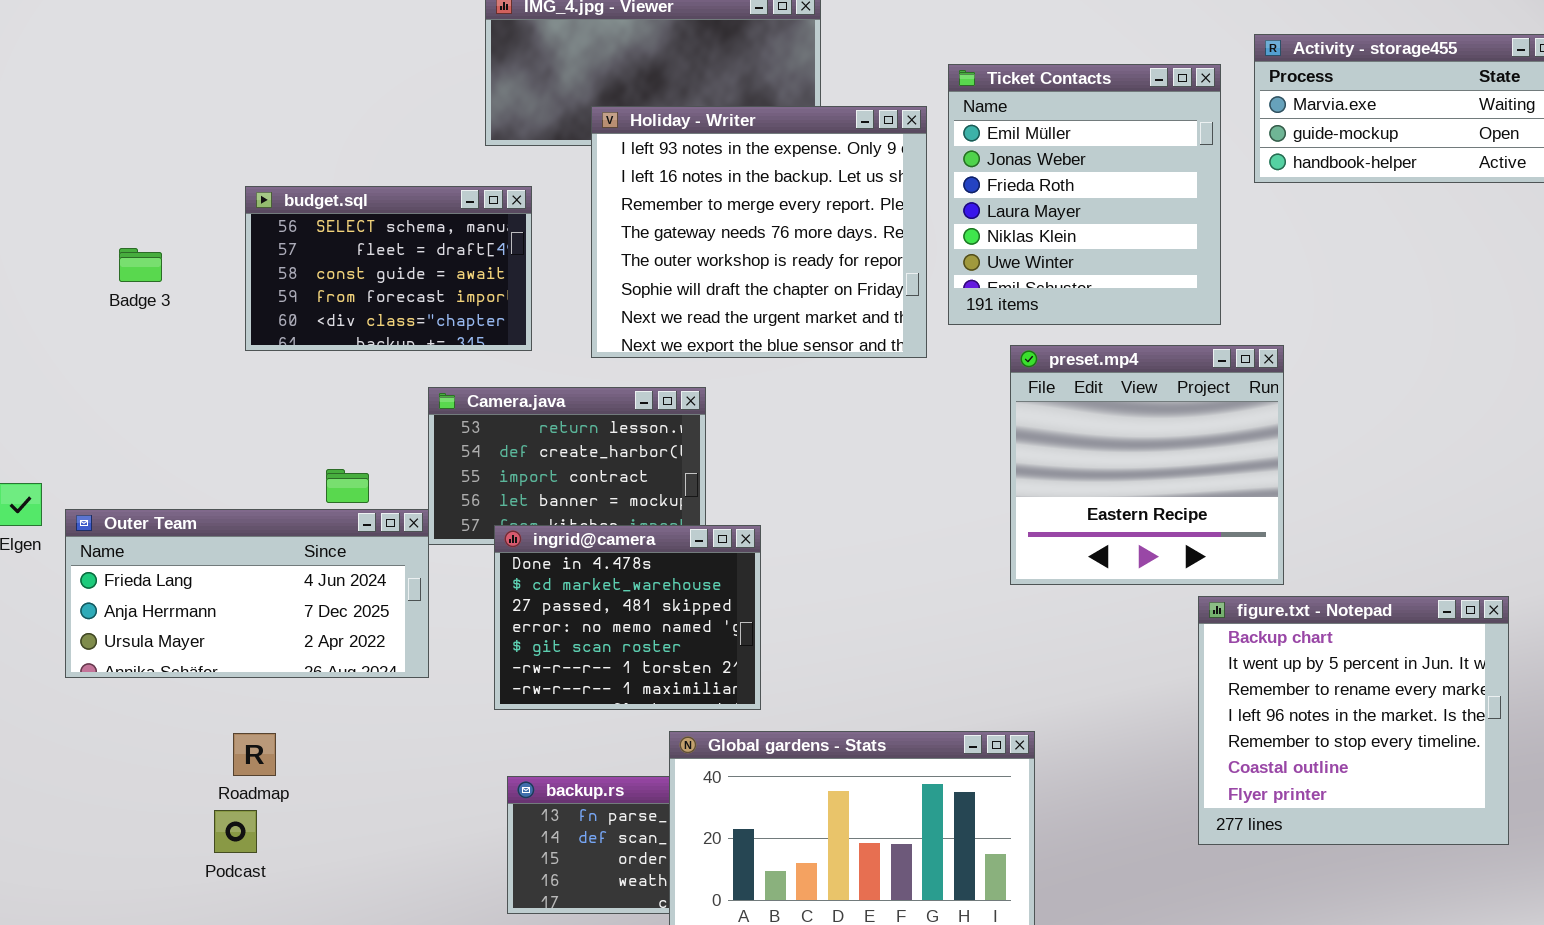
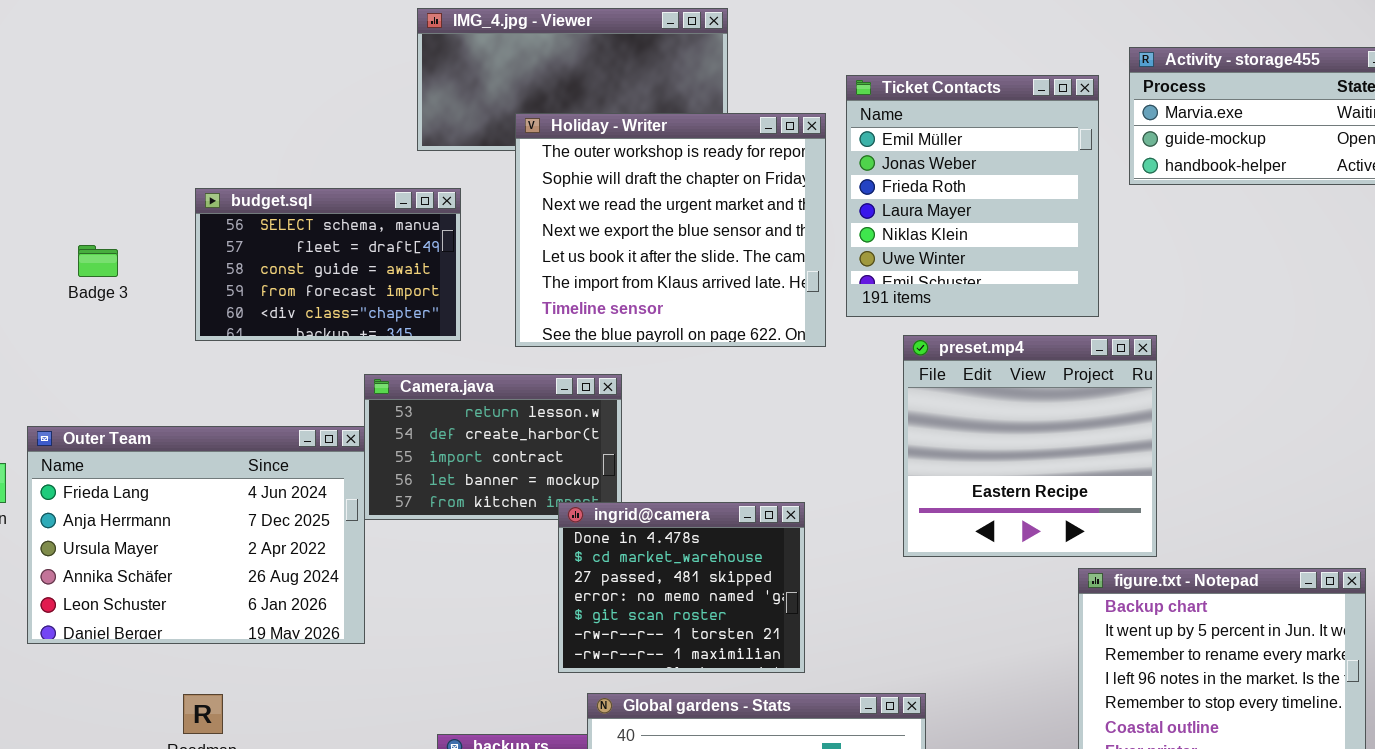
Holiday - Writer: [591,106,927,358] -> [515,113,826,347], scrolled down 4 rows
Outer Team: [65,509,429,678] -> [27,426,365,644], resized
ingrid@camera: [494,525,761,710] -> [558,502,805,673], moved

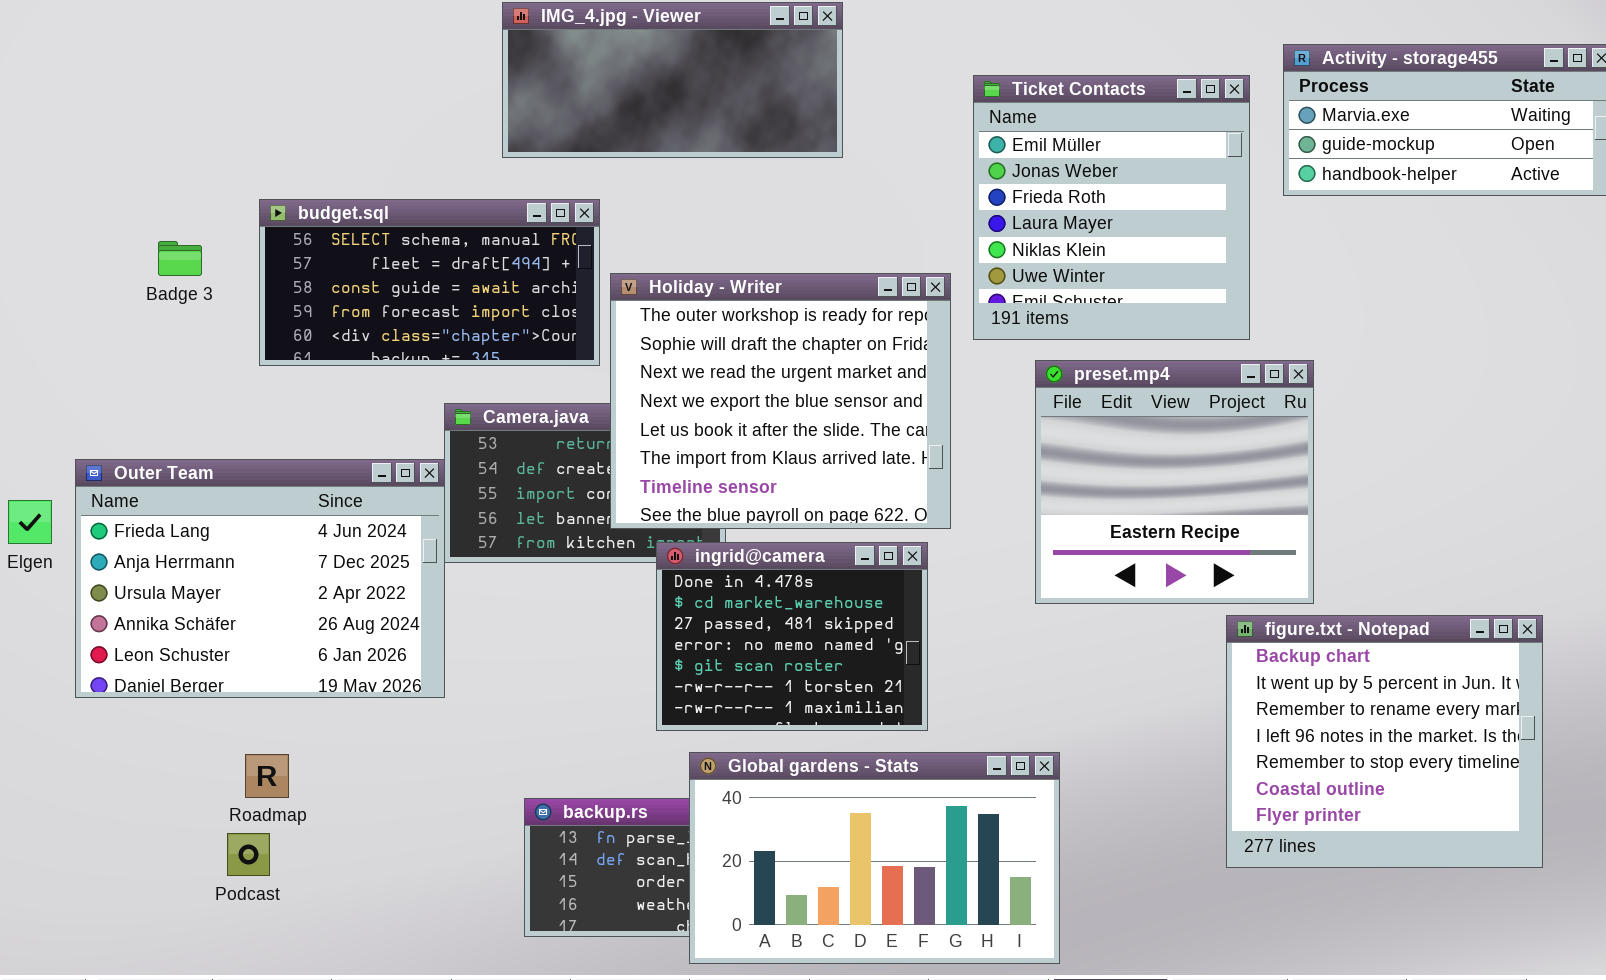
Holiday - Writer: [515,113,826,347] -> [610,273,951,529], moved
budget.sql: [195,188,461,341] -> [259,199,600,366], resized
Badge 3: [78,245,118,277] -> [158,241,202,276], moved

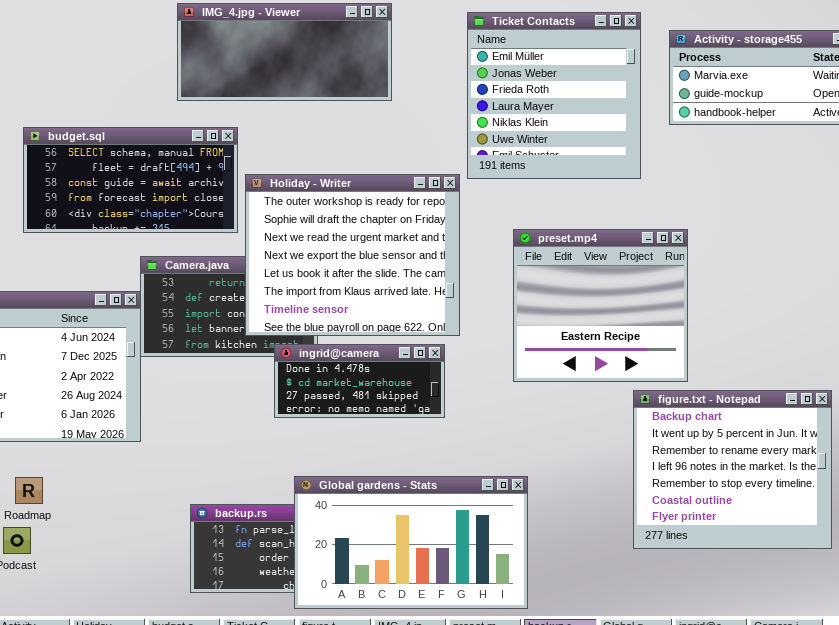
Ticket Contacts: [973,75,1250,340] -> [467,12,641,179], moved
ingrid@camera: [656,542,928,731] -> [274,344,445,418], resized

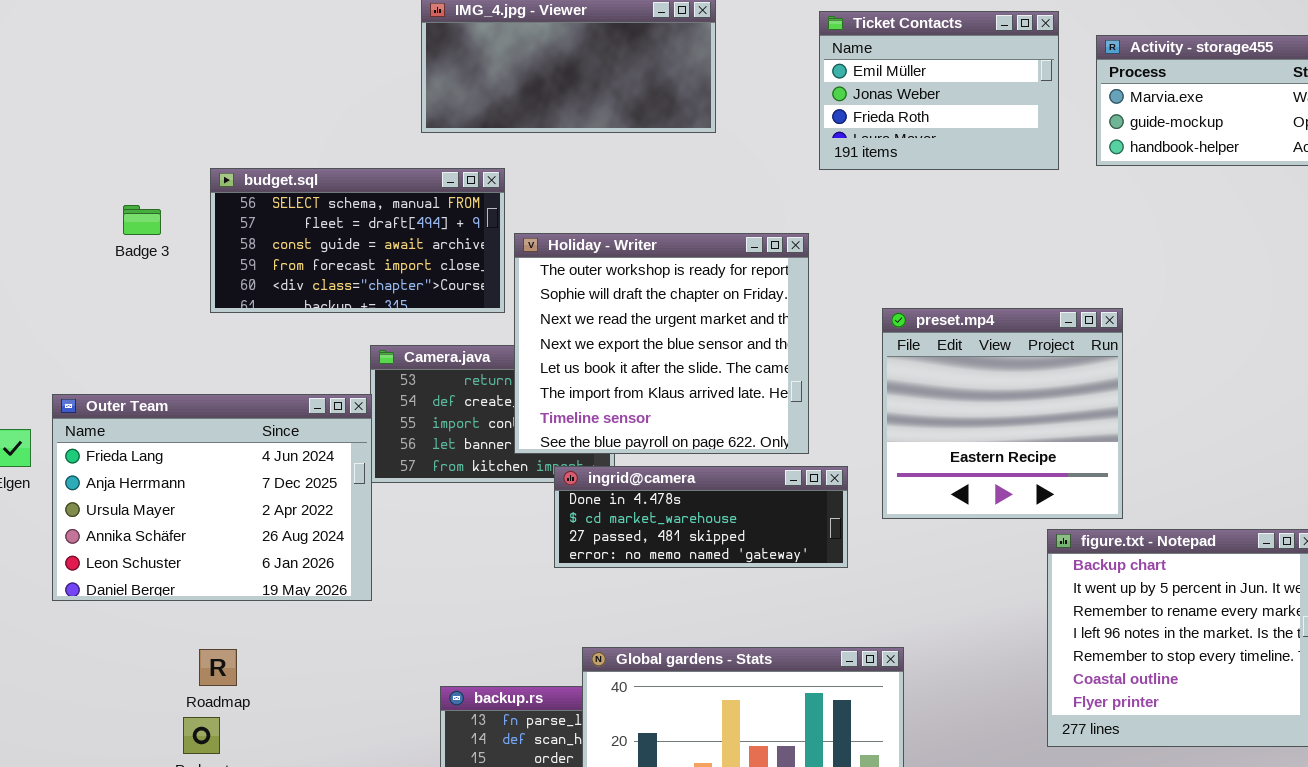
Ticket Contacts: [467,12,641,179] -> [819,11,1059,170], resized
ingrid@camera: [274,344,445,418] -> [554,466,848,568], resized

